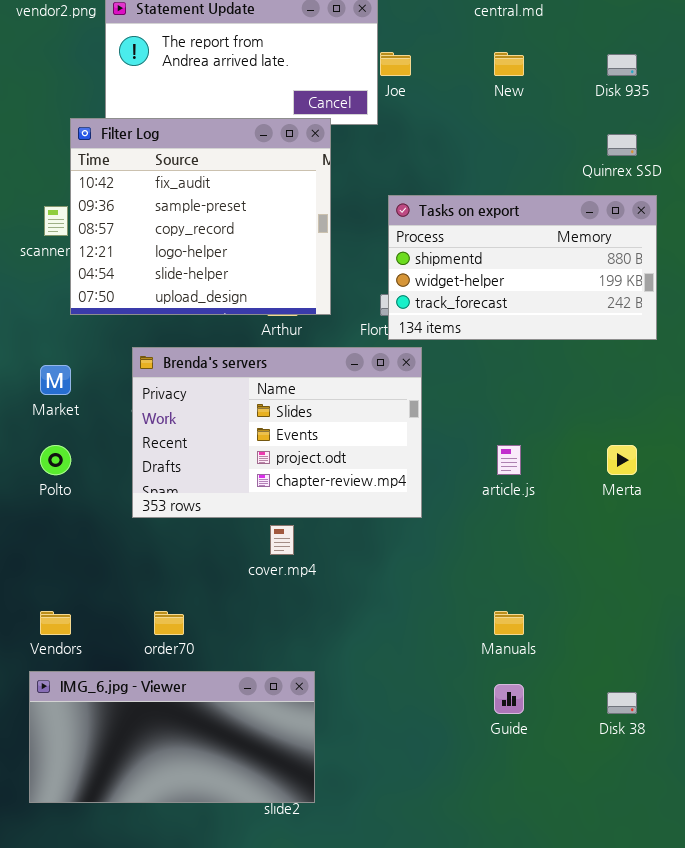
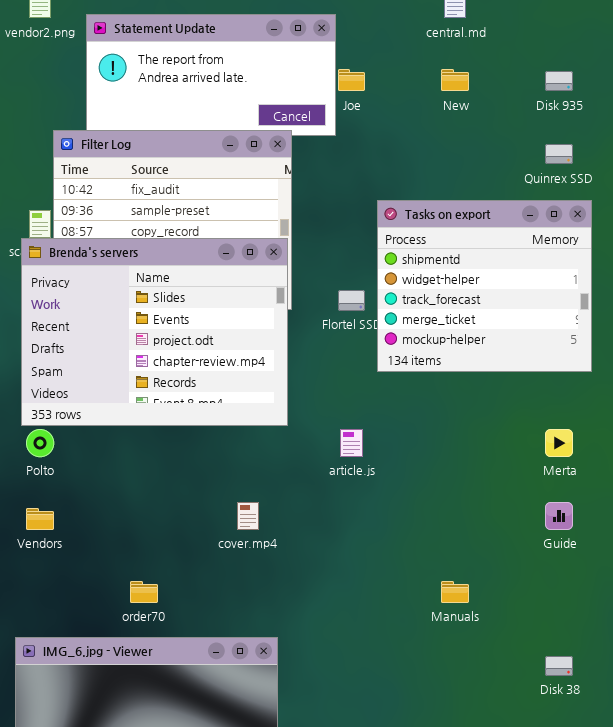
Tasks on export: [388,195,657,340] -> [377,200,592,372], resized
Brenda's servers: [132,347,422,518] -> [21,238,288,426], moved, resized
article.js: [497,445,521,475] -> [340,429,363,457], moved
Vendors: [40,611,71,635] -> [26,508,54,530], moved
Guide: [494,684,524,714] -> [545,502,573,530], moved

